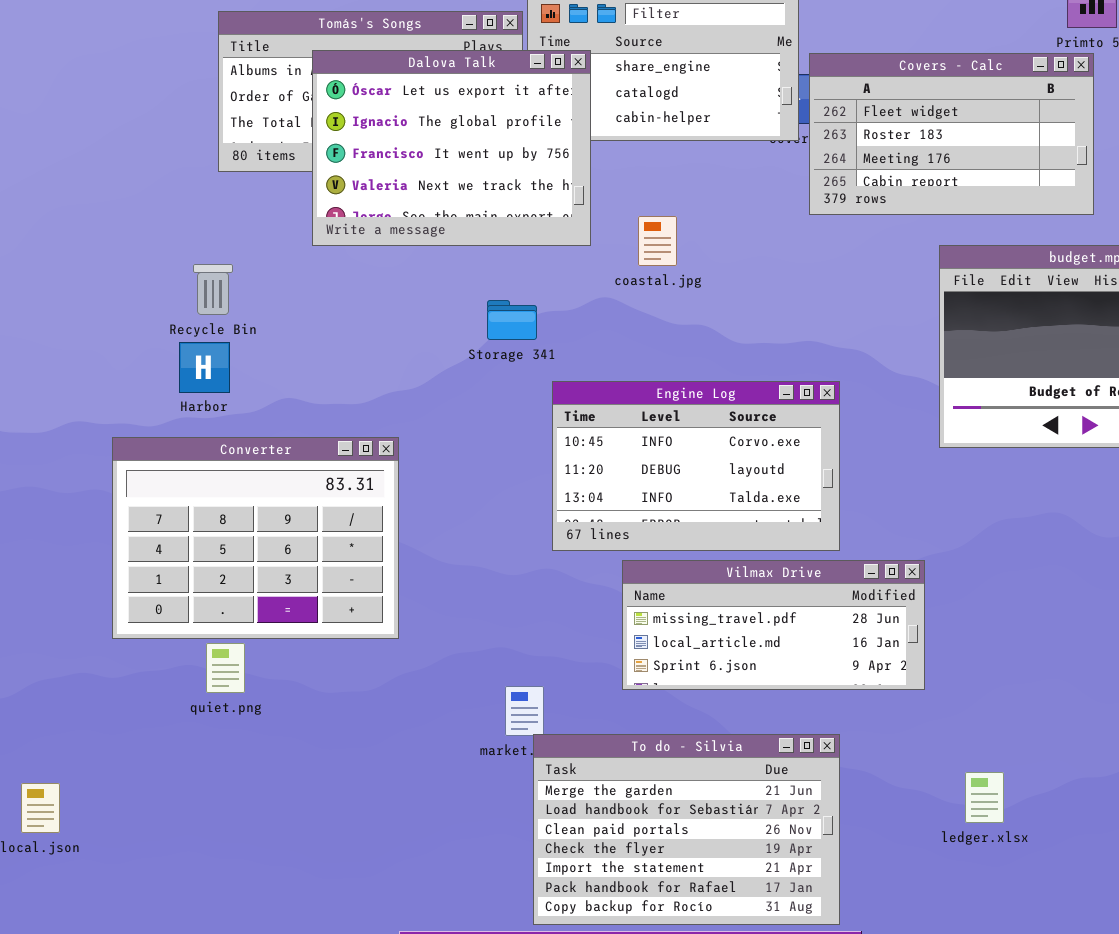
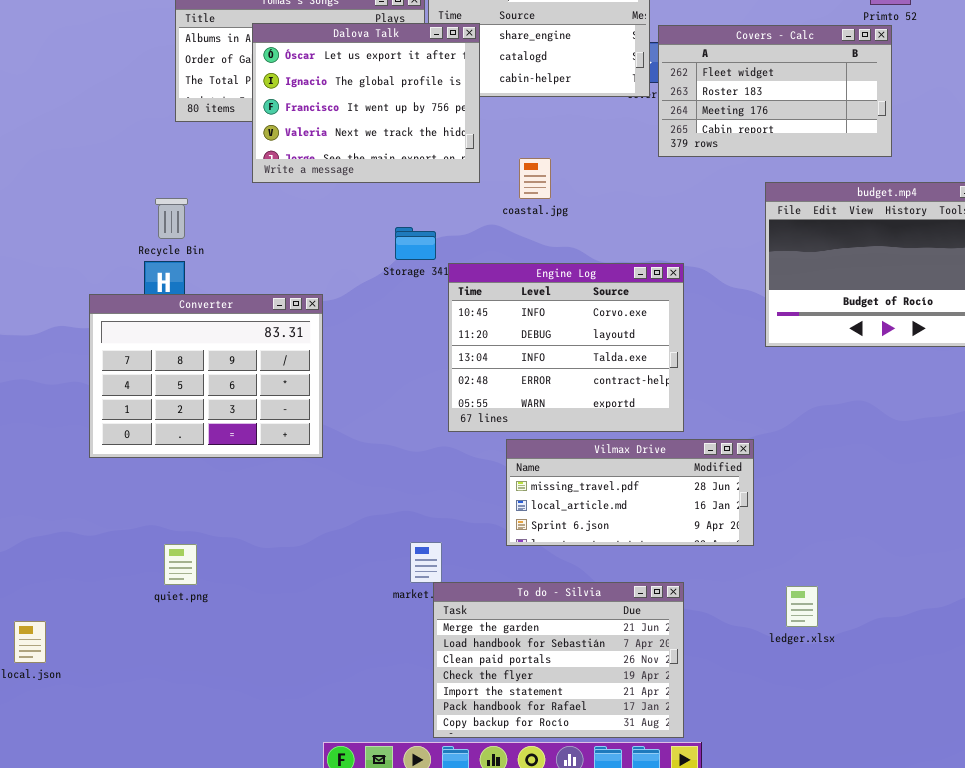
Engine Log: [552,381,840,551] -> [448,263,684,432], resized
Converter: [112,437,399,639] -> [89,294,323,458], moved
quiet.png: [206,643,245,693] -> [164,544,197,585], moved
ledger.xlsx: [965,772,1004,823] -> [786,586,818,627], moved

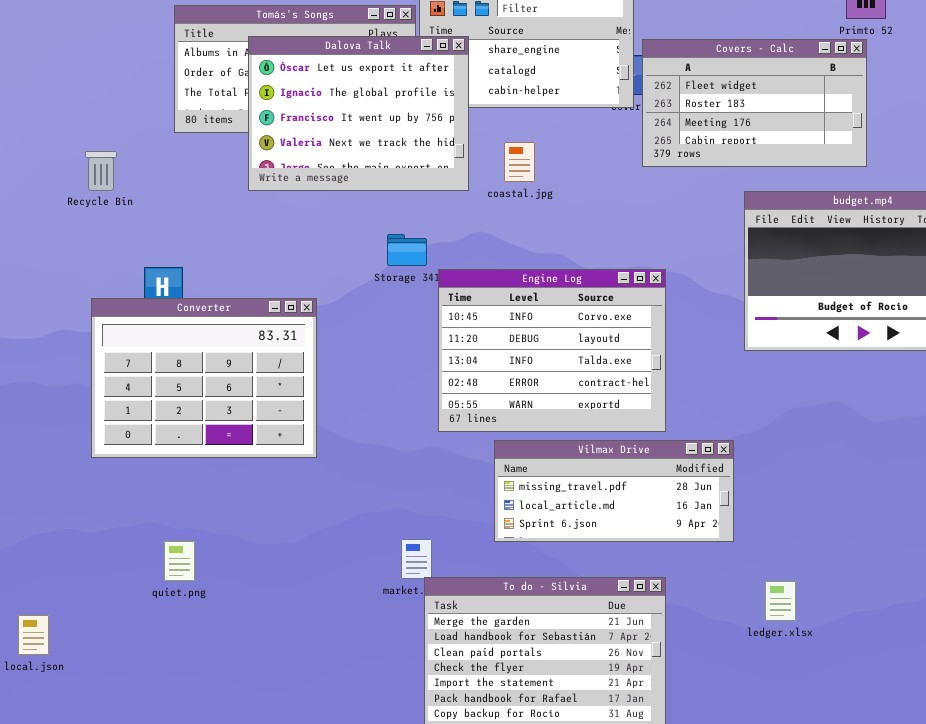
coastal.jpg: [519,158,551,199] -> [504,142,535,182], moved
Recycle Bin: [155,198,188,239] -> [85,151,117,191], moved

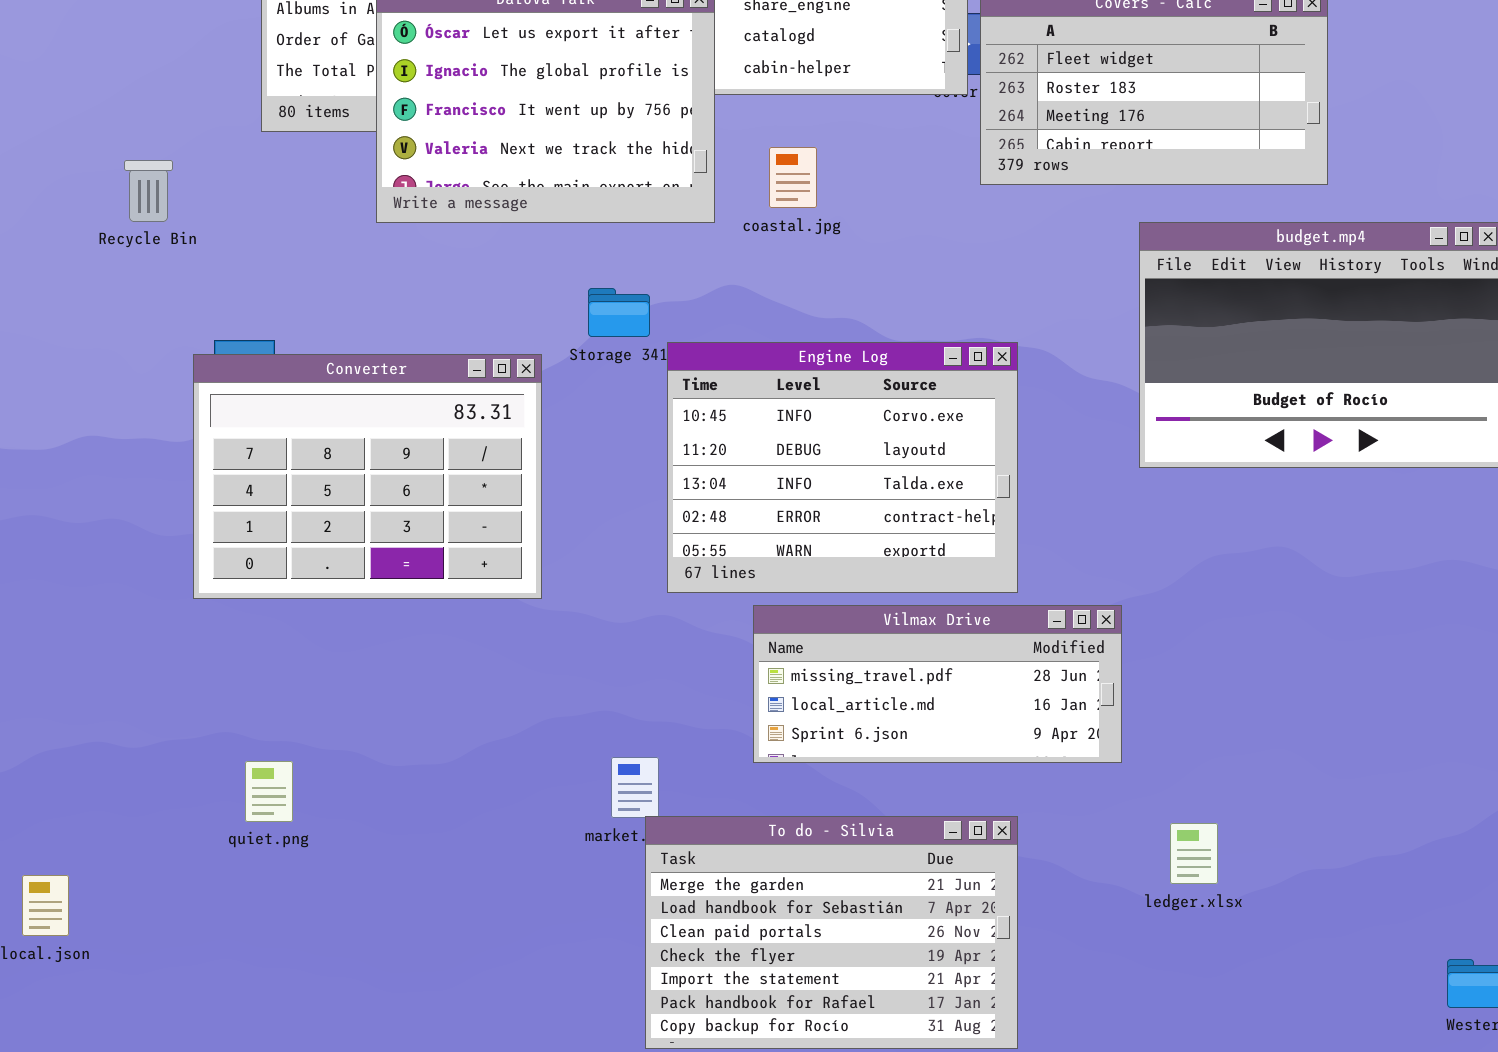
Converter: [91,298,317,458] -> [193,354,542,599], moved

